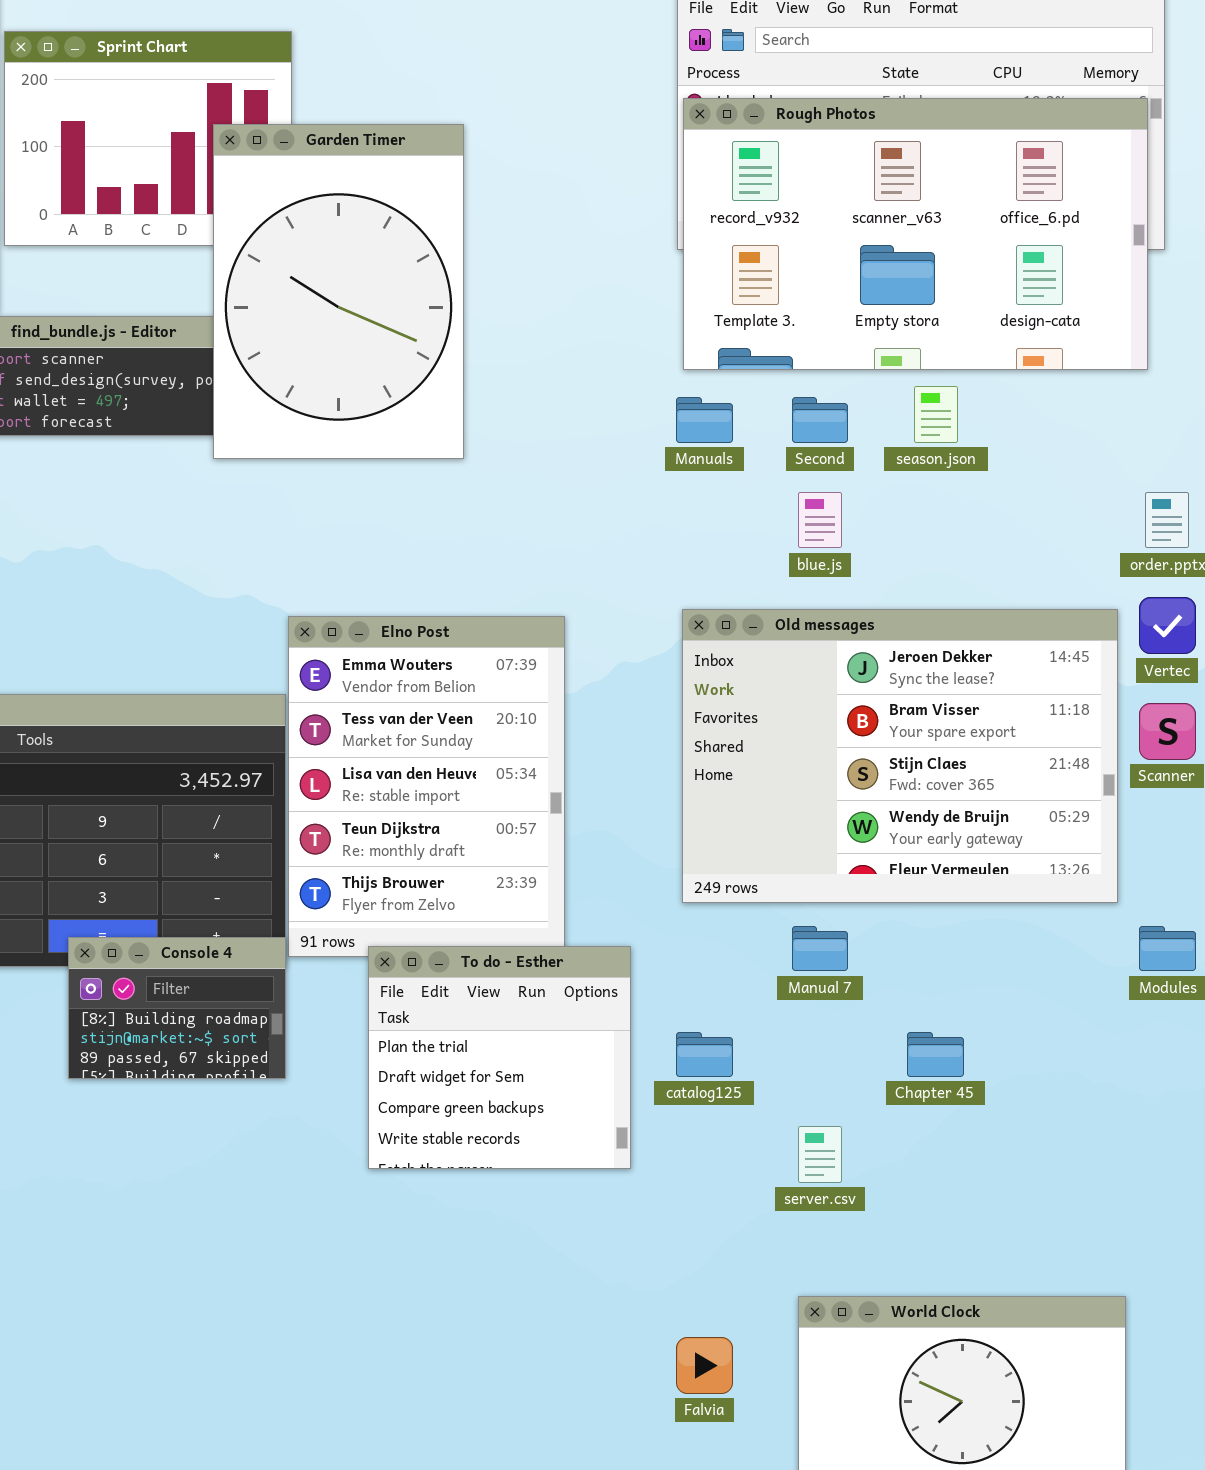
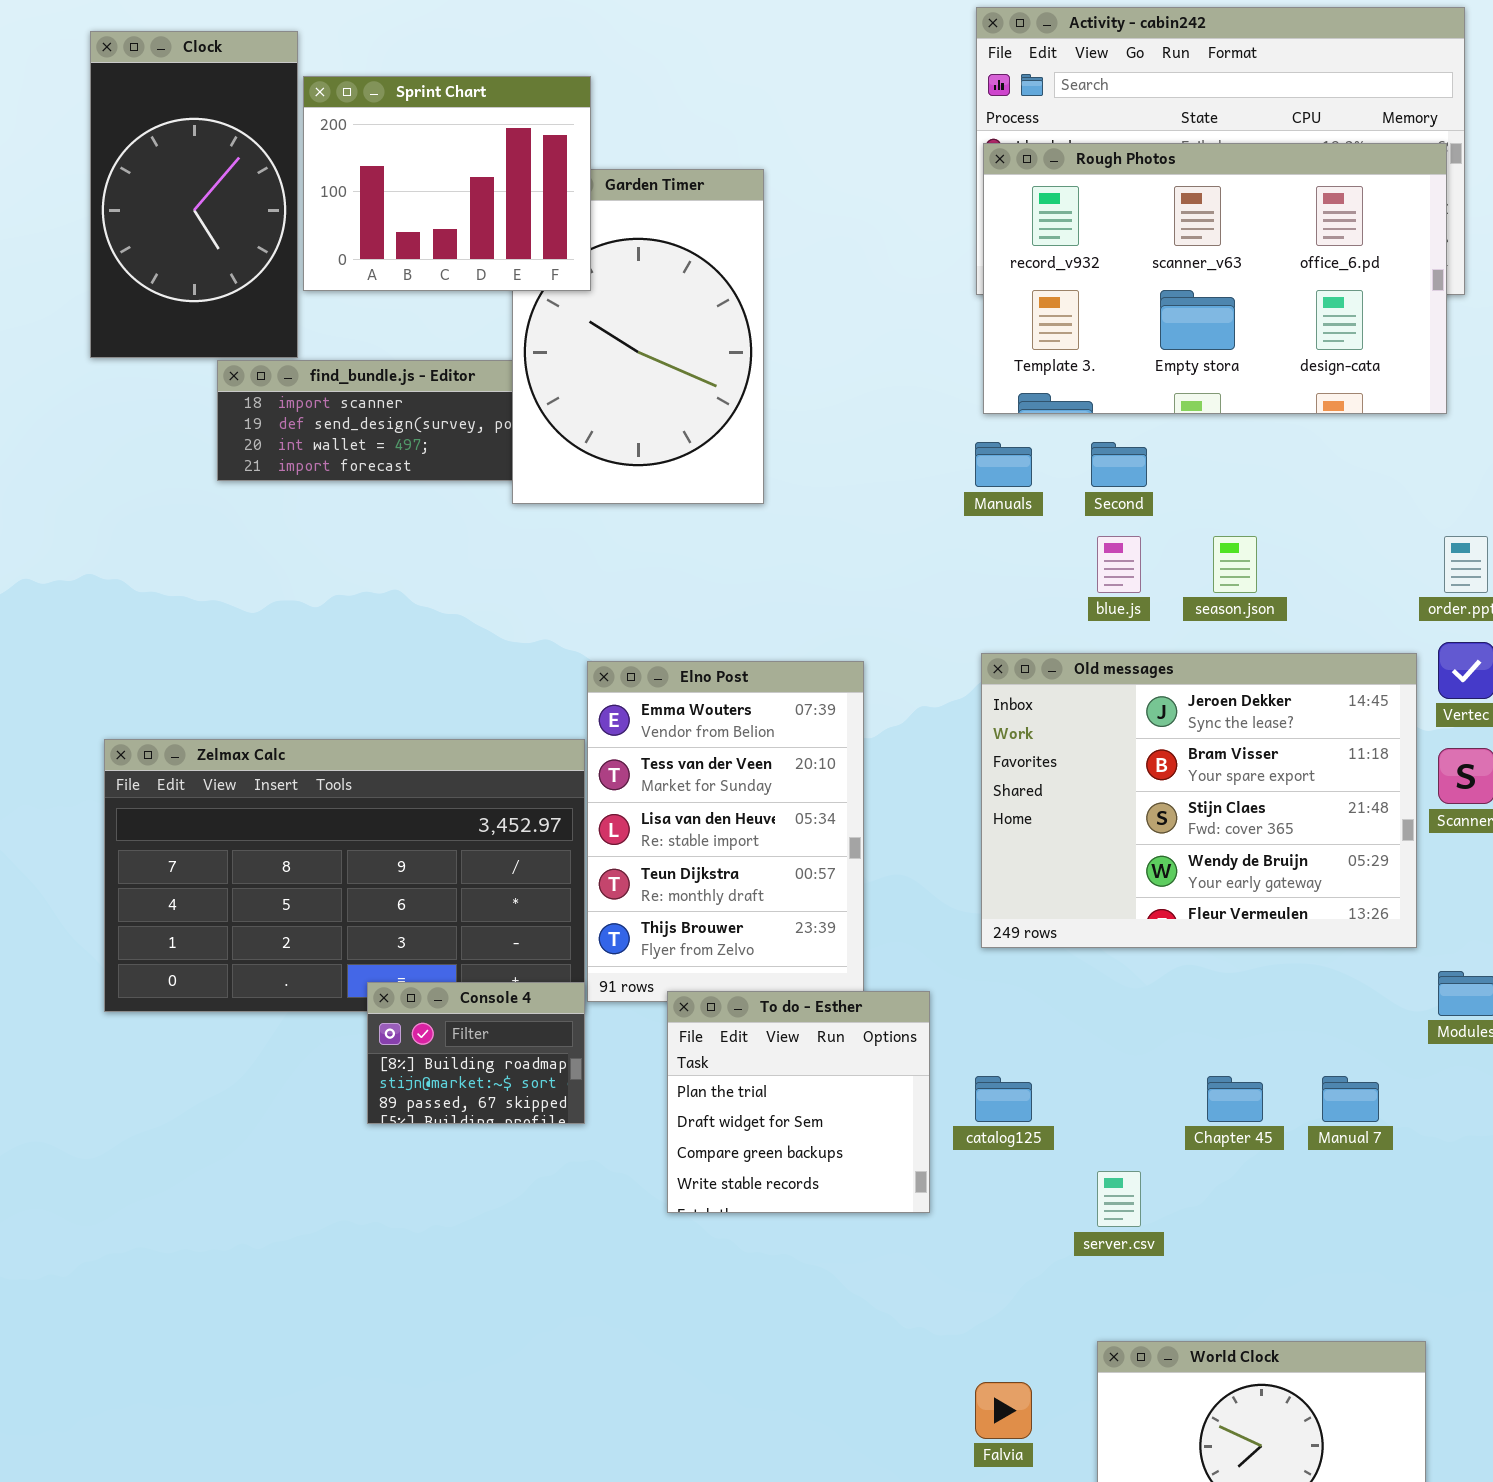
Sprint Chart: [4,31,292,246] -> [303,76,591,291], raised
season.json: [914,386,958,443] -> [1213,536,1257,593], moved
Manual 7: [792,926,848,971] -> [1322,1076,1379,1122], moved

